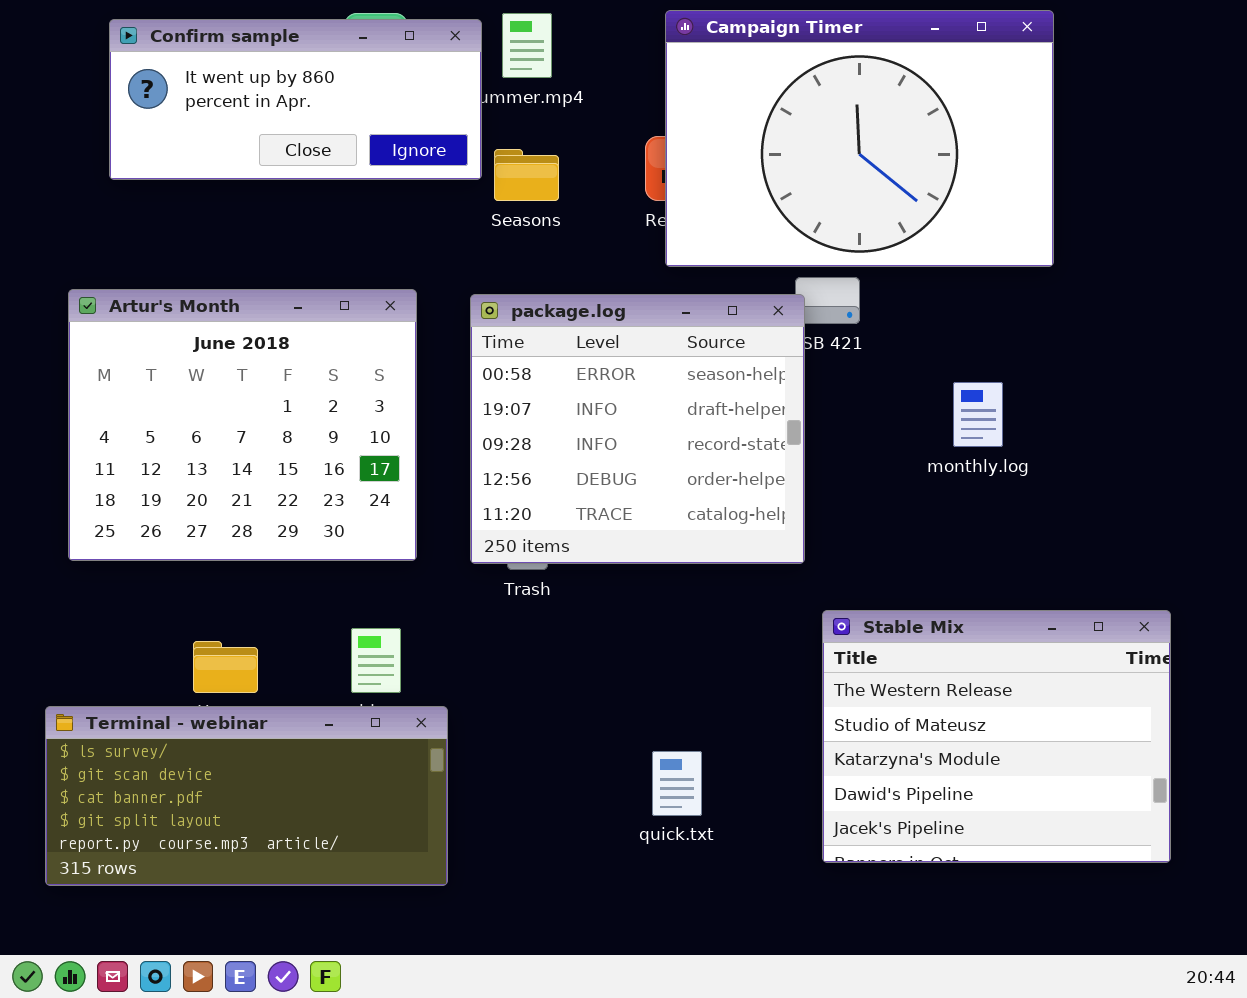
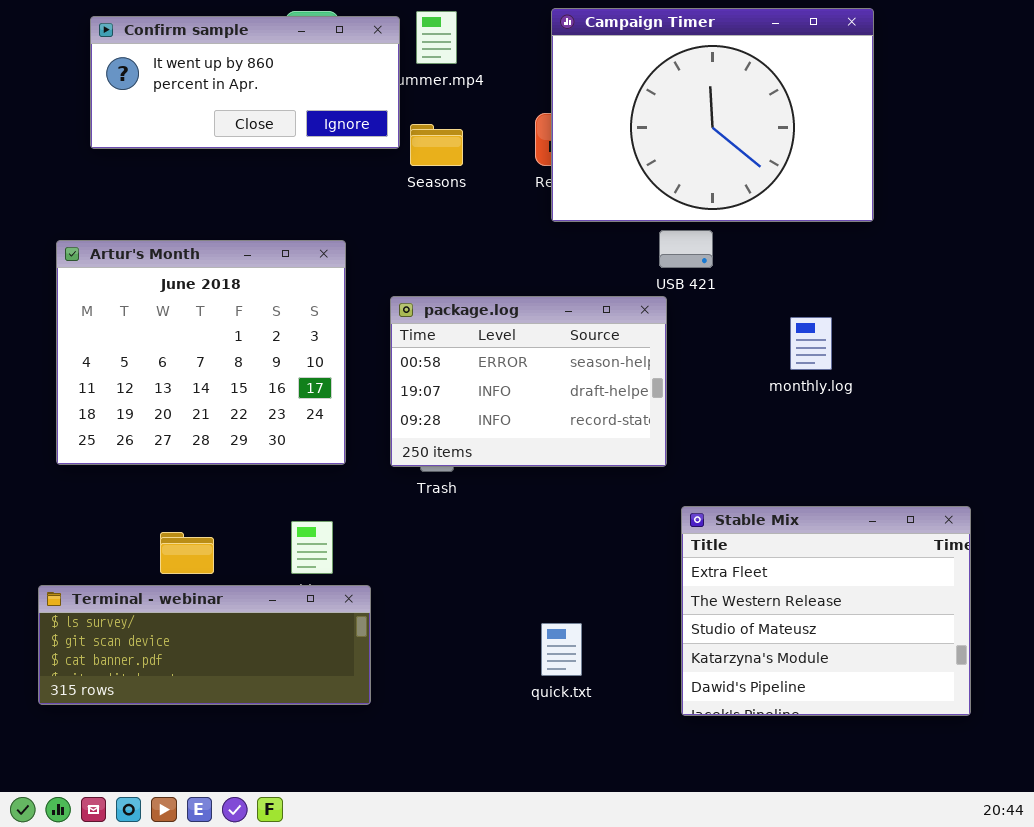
package.log: [470,294,805,564] -> [390,296,667,467], resized
Stable Mix: [822,610,1171,863] -> [681,506,971,716], scrolled up 1 row
Terminal - webinar: [45,706,448,886] -> [38,585,371,705], resized

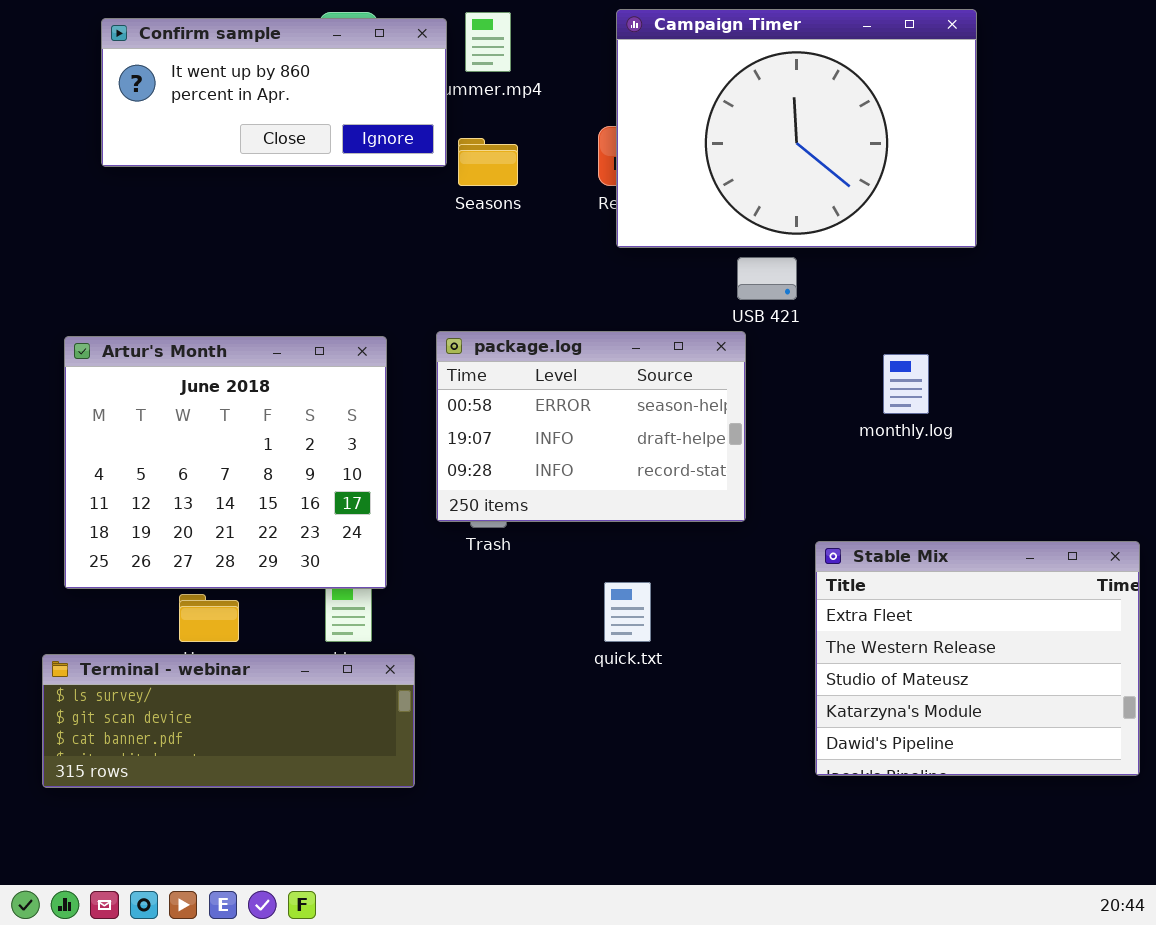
Artur's Month: [56,240,346,465] -> [64,336,387,589], moved
Stable Mix: [681,506,971,716] -> [815,541,1140,776], moved
quick.txt: [541,623,582,676] -> [604,582,651,642], moved

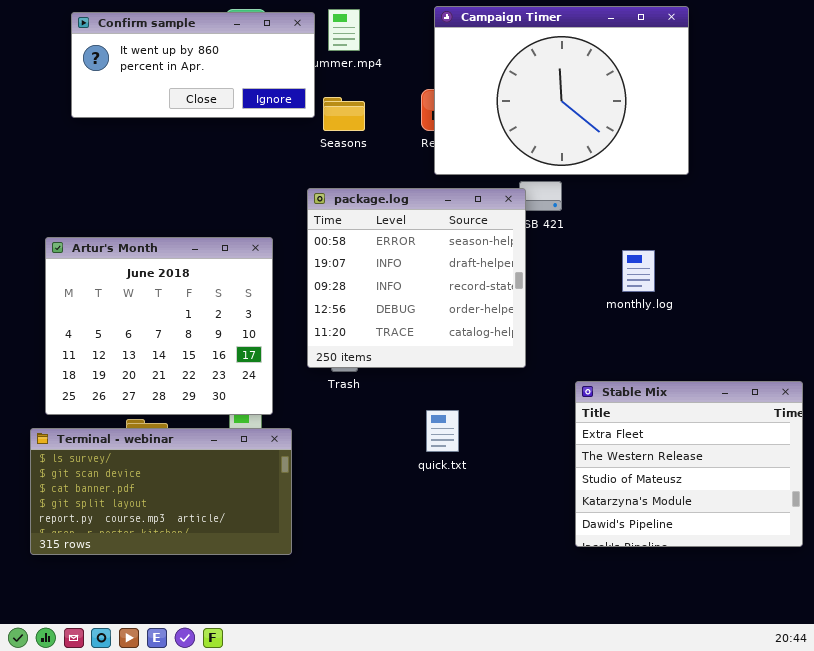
package.log: [436,331,746,522] -> [307,188,526,368], resized
Terminal - webinar: [42,654,415,788] -> [30,428,292,555], resized

